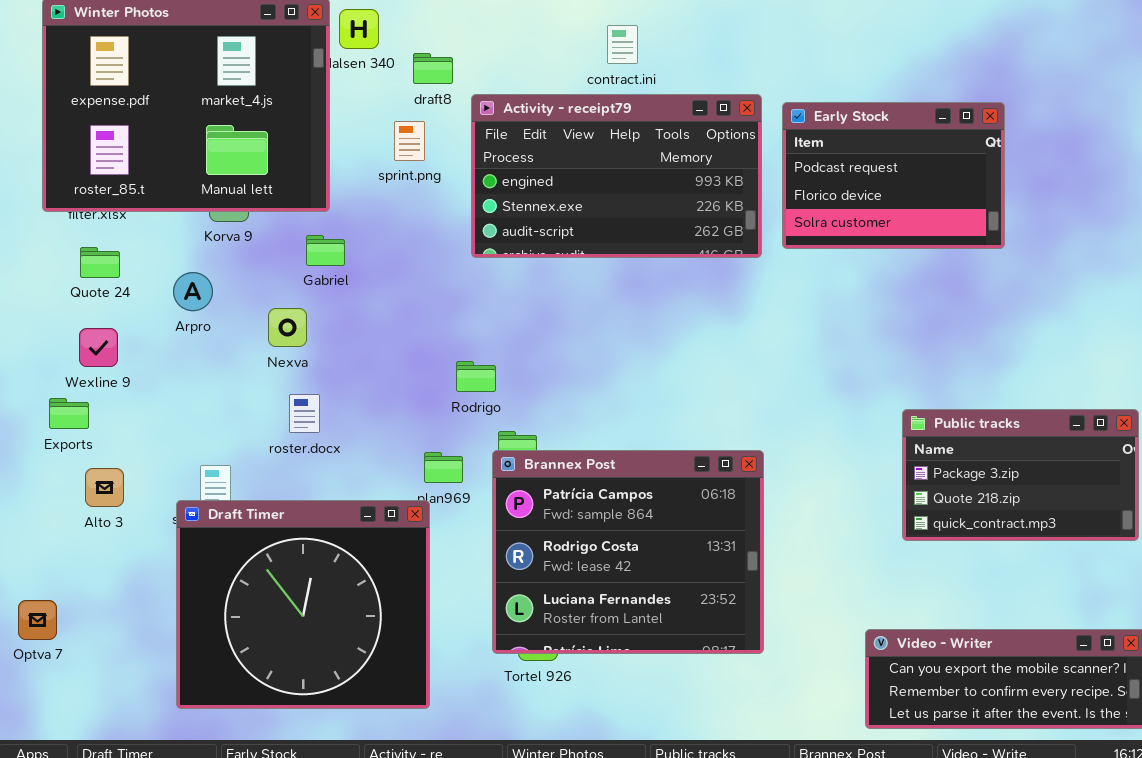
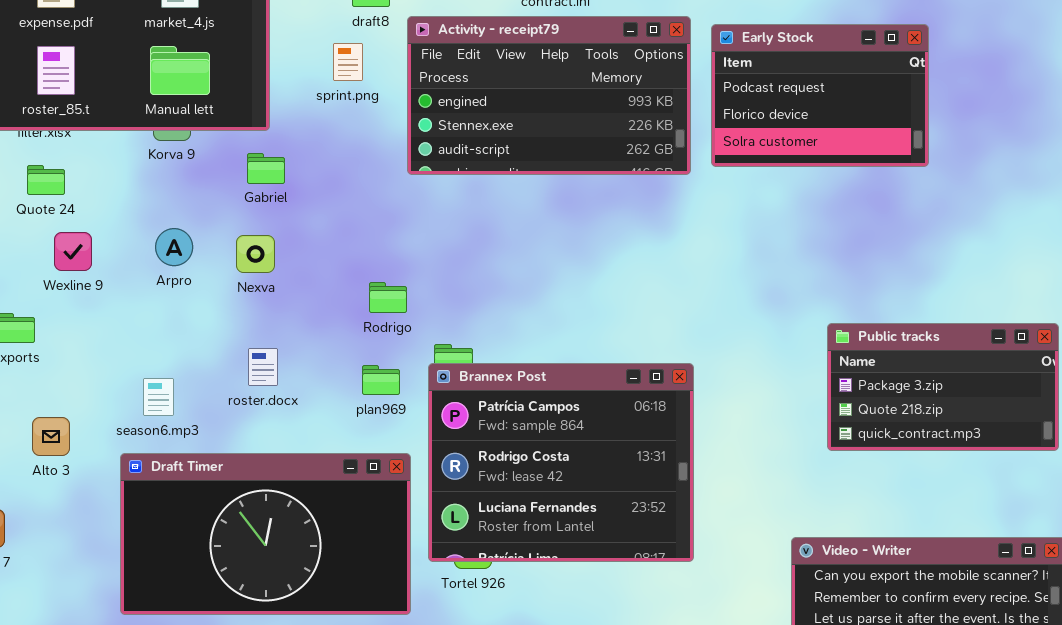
Arpro: [173,272,213,311] -> [155,228,193,266], moved
Nexva: [268,308,307,347] -> [236,235,275,273], moved
Wexline 9: [79,328,118,367] -> [54,232,92,271], moved
Rodrigo: [456,361,496,392] -> [369,282,407,313], moved
roster.docx: [289,394,320,433] -> [248,348,278,386], moved
Alto 3: [85,468,124,507] -> [32,417,70,456], moved
Draft Timer: [176,500,430,709] -> [120,453,411,615], resized

